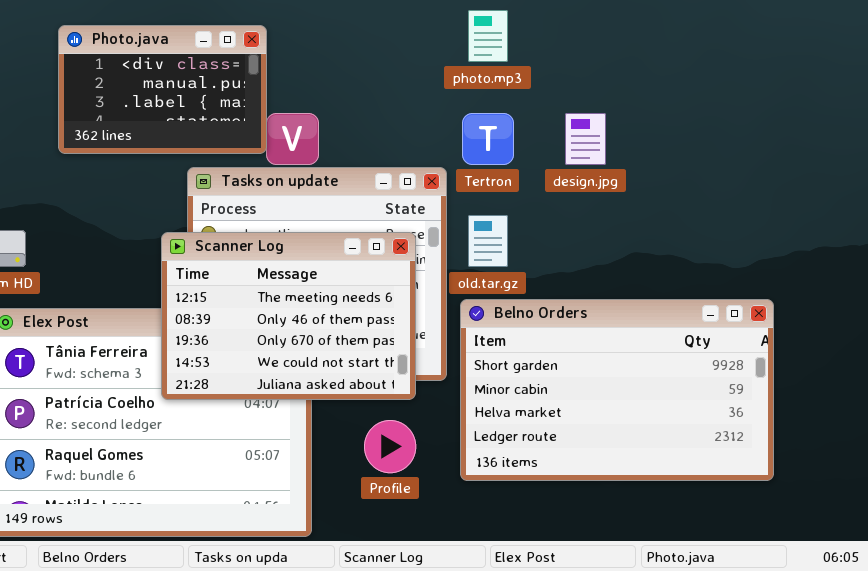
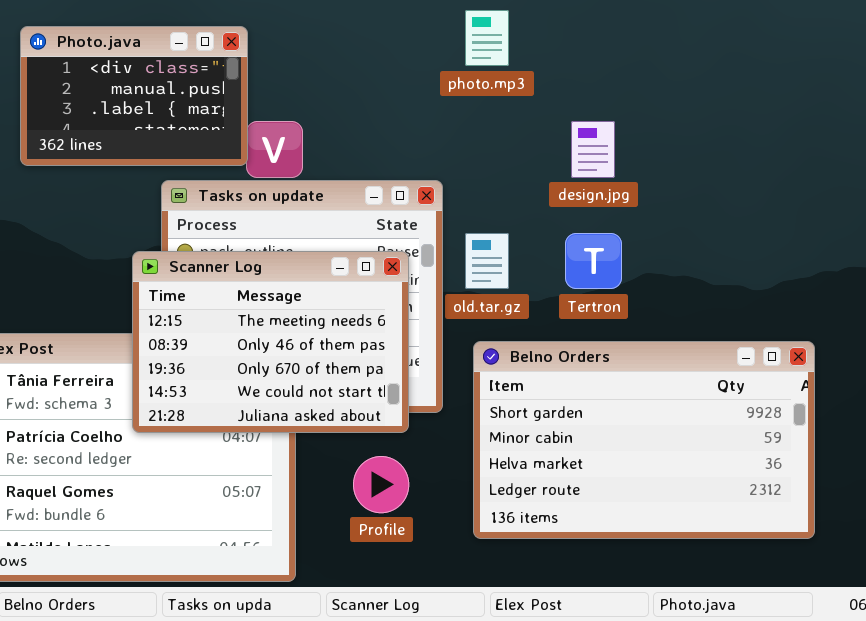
Tertron: [462,113,514,165] -> [565,233,622,289], moved
Belno Orders: [460,299,774,481] -> [473,341,815,539], moved

